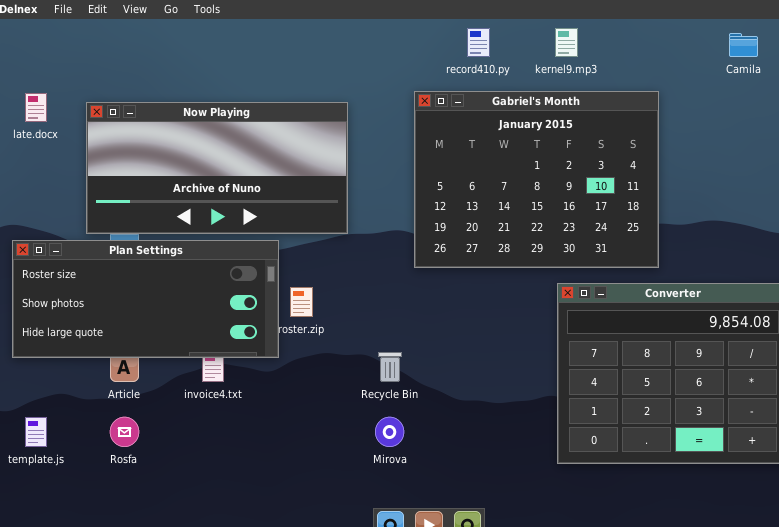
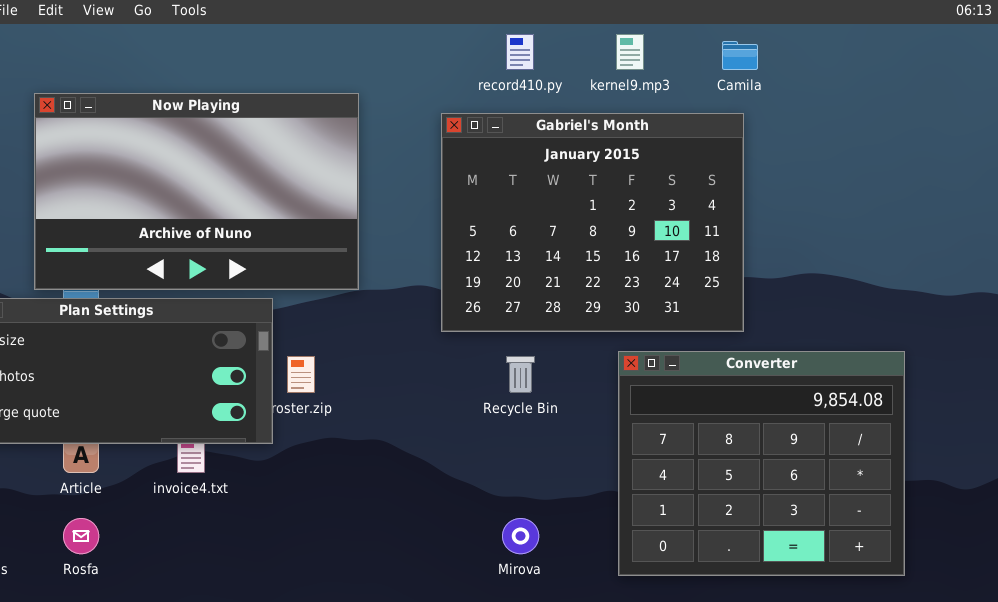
Camila: [729,33,758,57] -> [722,41,758,70], moved
Now Playing: [86,102,348,234] -> [34,93,359,290], resized
Recycle Bin: [378,352,402,382] -> [506,356,535,393], moved
Mirova: [375,417,404,447] -> [502,518,539,554], moved

